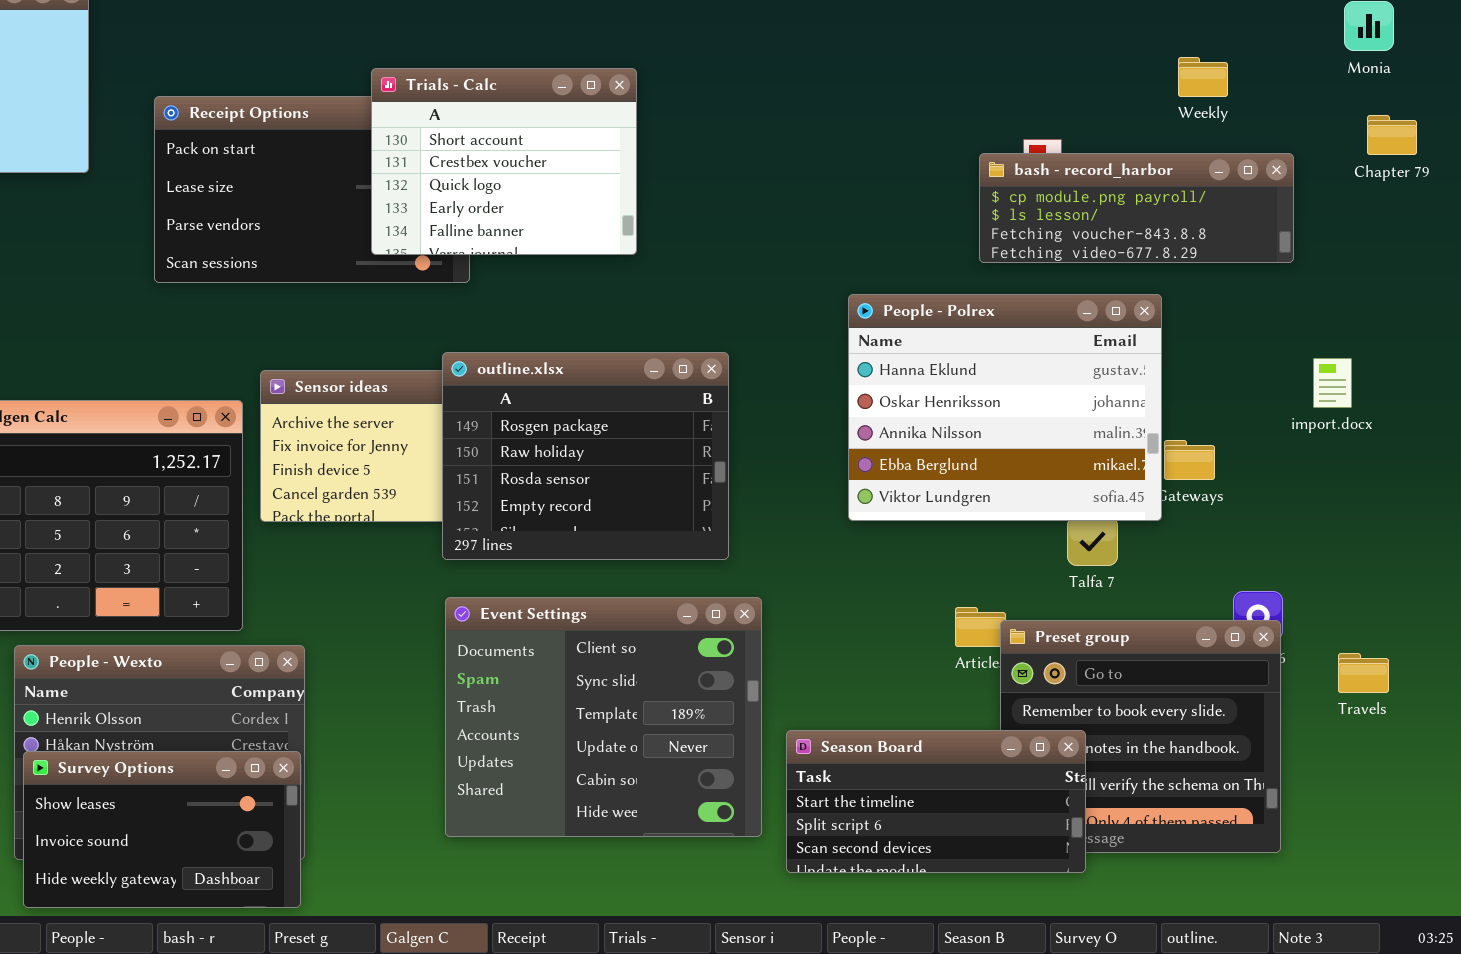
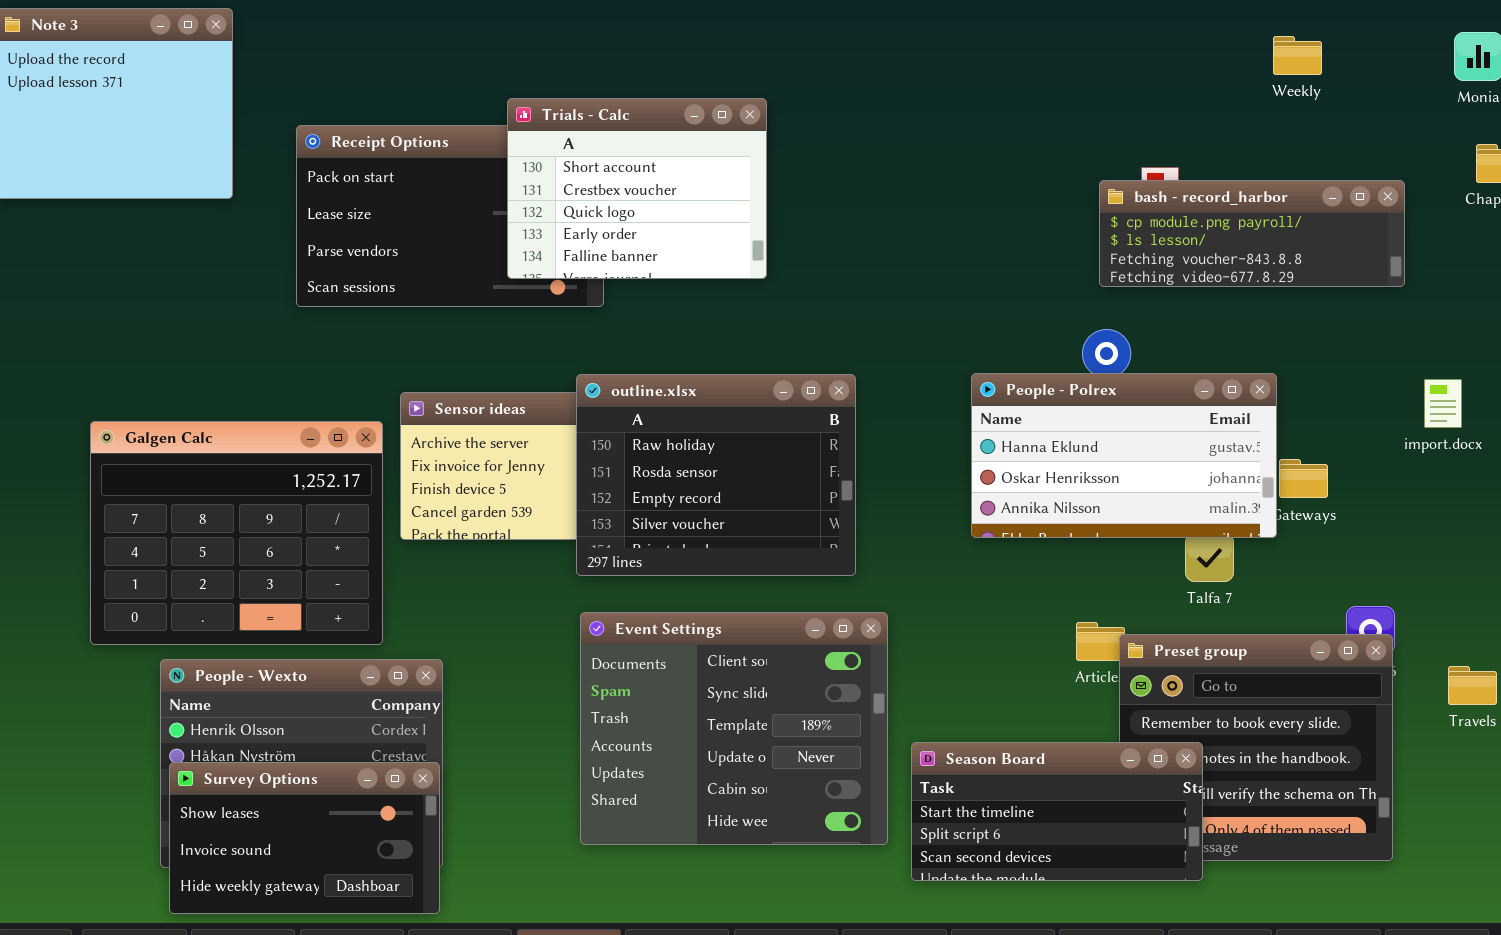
Weekly: [1178,57,1228,97] -> [1273,36,1322,75], moved
People - Polrex: [848,294,1162,521] -> [971,373,1277,538], resized
outline.xlsx: [442,352,729,560] -> [576,374,856,576], scrolled down 1 row

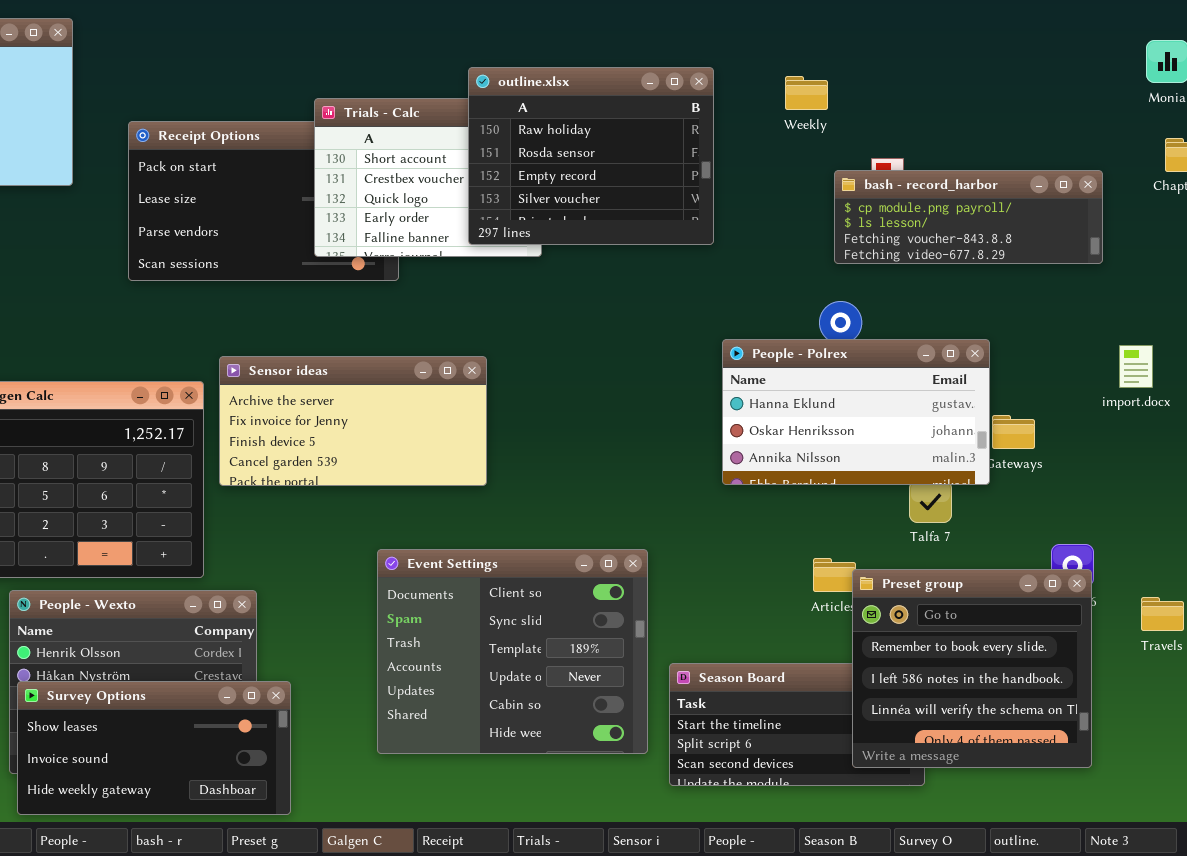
Weekly: [1273,36,1322,75] -> [785,76,828,110], moved
outline.xlsx: [576,374,856,576] -> [468,67,714,245], moved
Preset group: [1119,634,1393,861] -> [852,569,1092,768], raised
Survey Options: [169,762,440,914] -> [17,681,291,815], resized

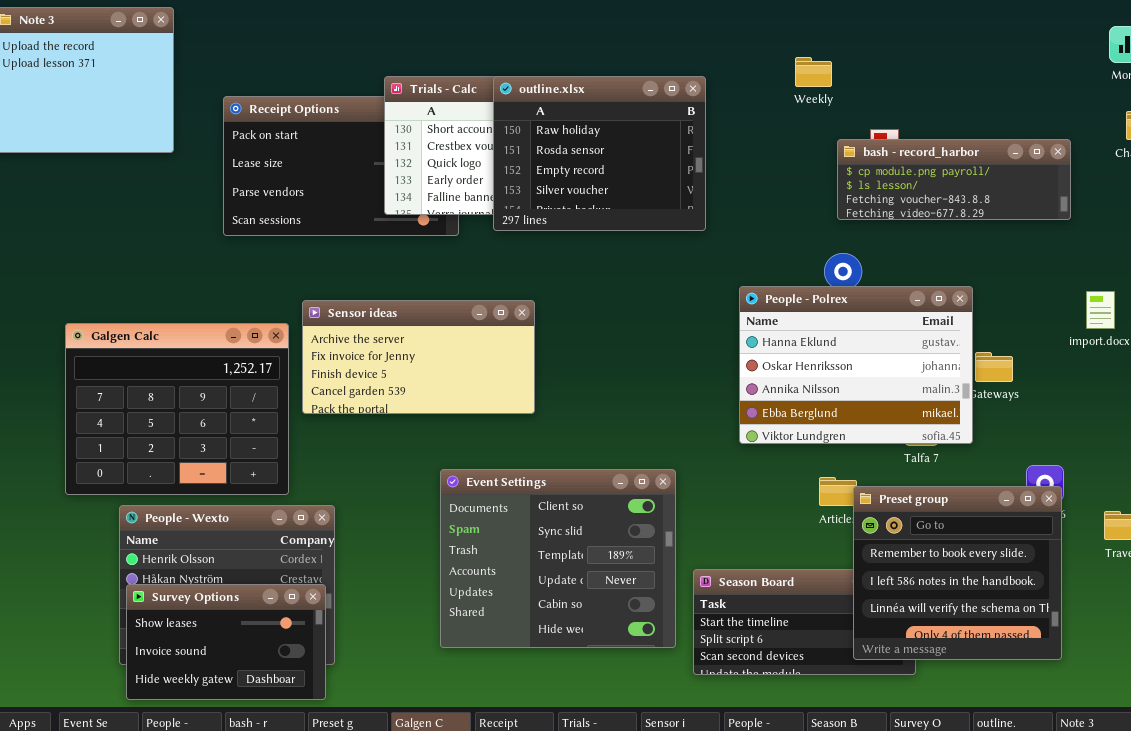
outline.xlsx: [468,67,714,245] -> [493,76,706,231], moved
People - Polrex: [722,339,990,485] -> [739,286,973,444], resized
Survey Options: [17,681,291,815] -> [126,584,326,700], resized

